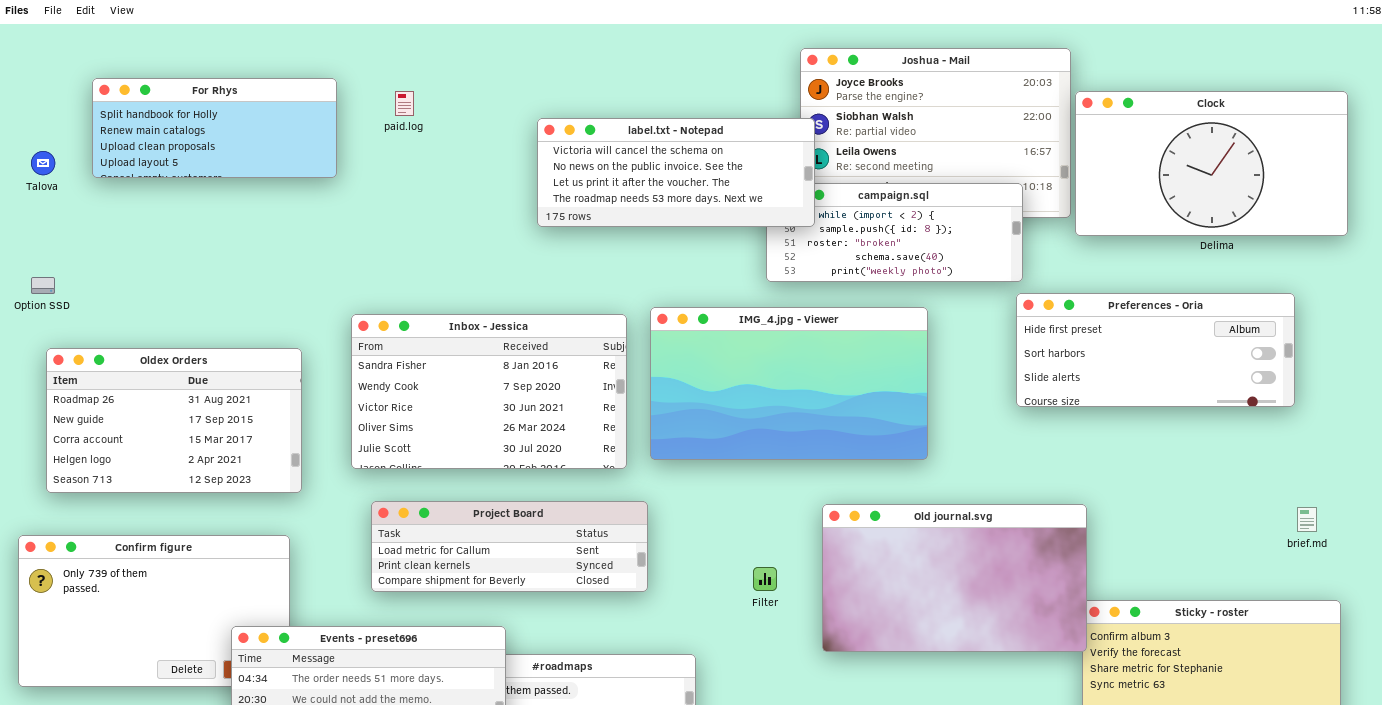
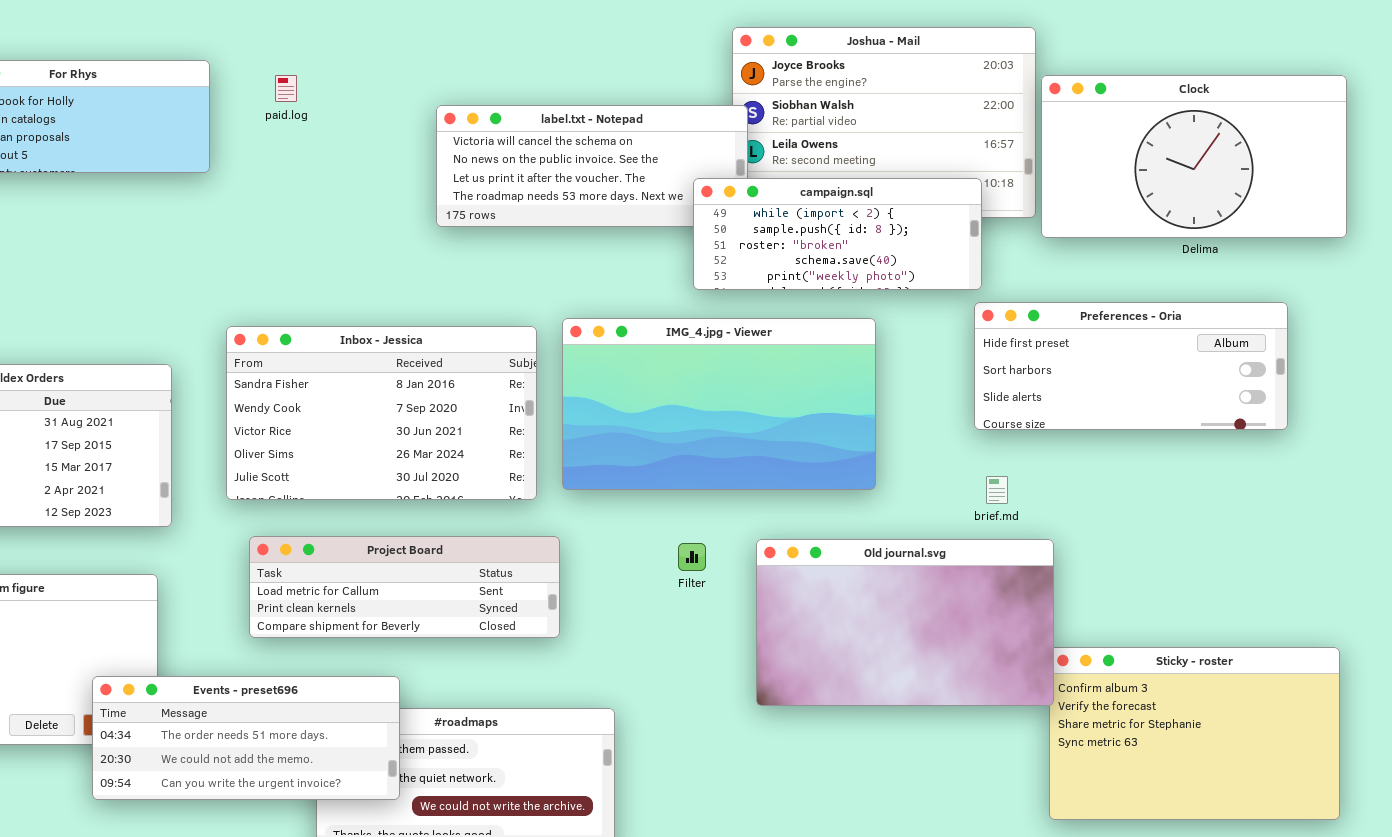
campaign.sql: [766,183,1023,282] -> [693,178,982,290], raised
brief.md: [1297,507,1317,532] -> [986,476,1008,504], moved
Filter: [753,567,777,591] -> [678,543,706,571], moved

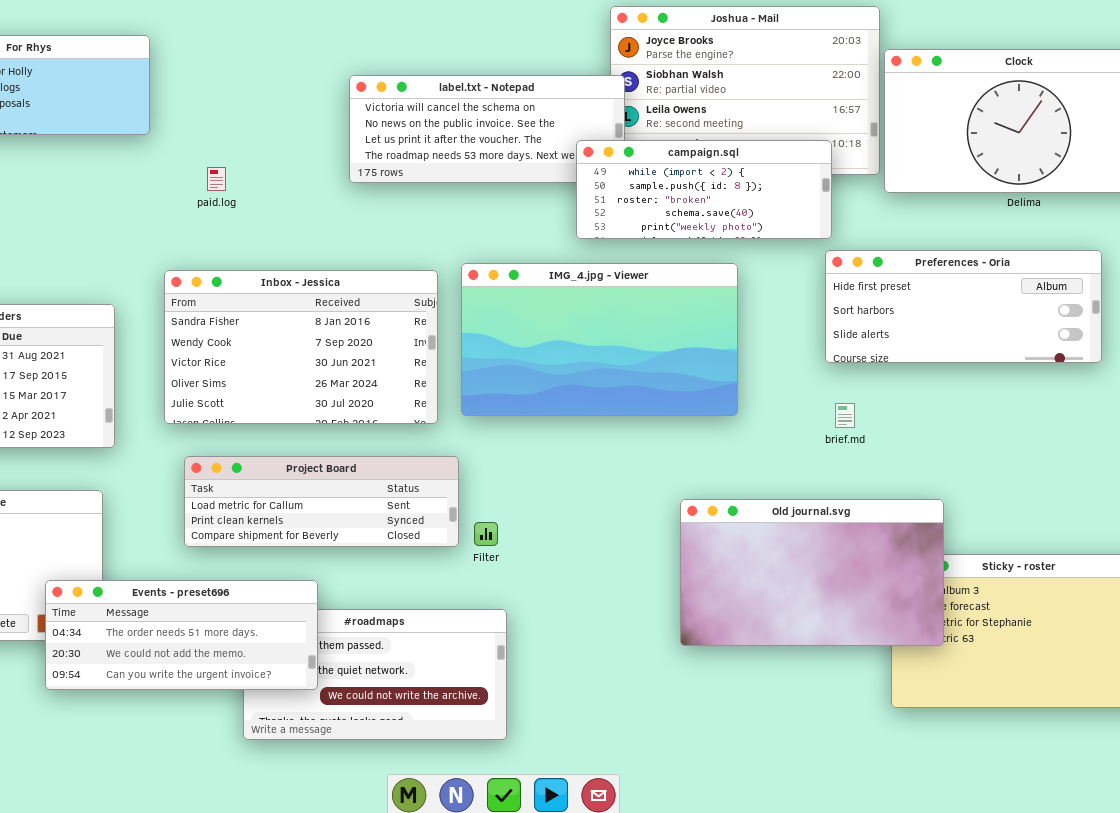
paid.log: [275,75,297,102] -> [207,167,226,191], moved
Old journal.svg: [756,539,1054,706] -> [680,499,944,646], moved
Filter: [678,543,706,571] -> [474,522,498,546], moved

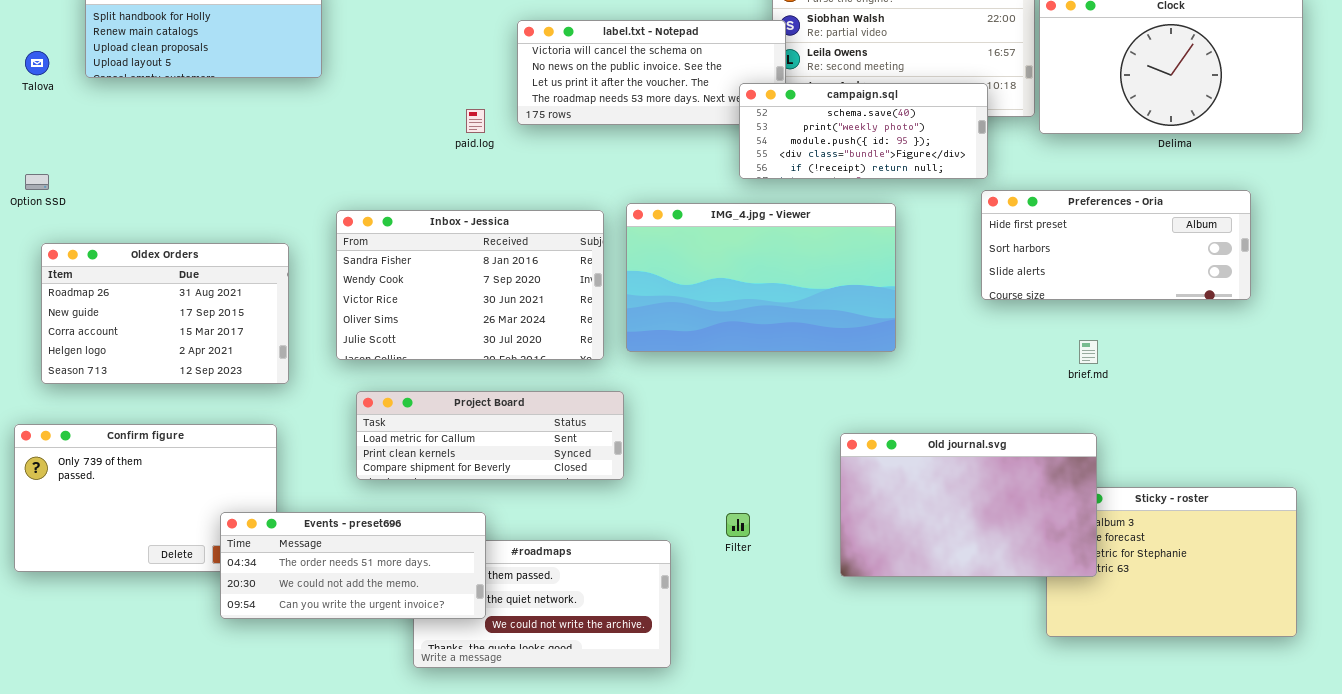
campaign.sql: [576,140,832,239] -> [739,83,988,179], scrolled down 3 rows
paid.log: [207,167,226,191] -> [466,109,485,133], moved
brief.md: [835,403,855,428] -> [1079,340,1098,364], moved
Filter: [474,522,498,546] -> [726,513,750,537], moved

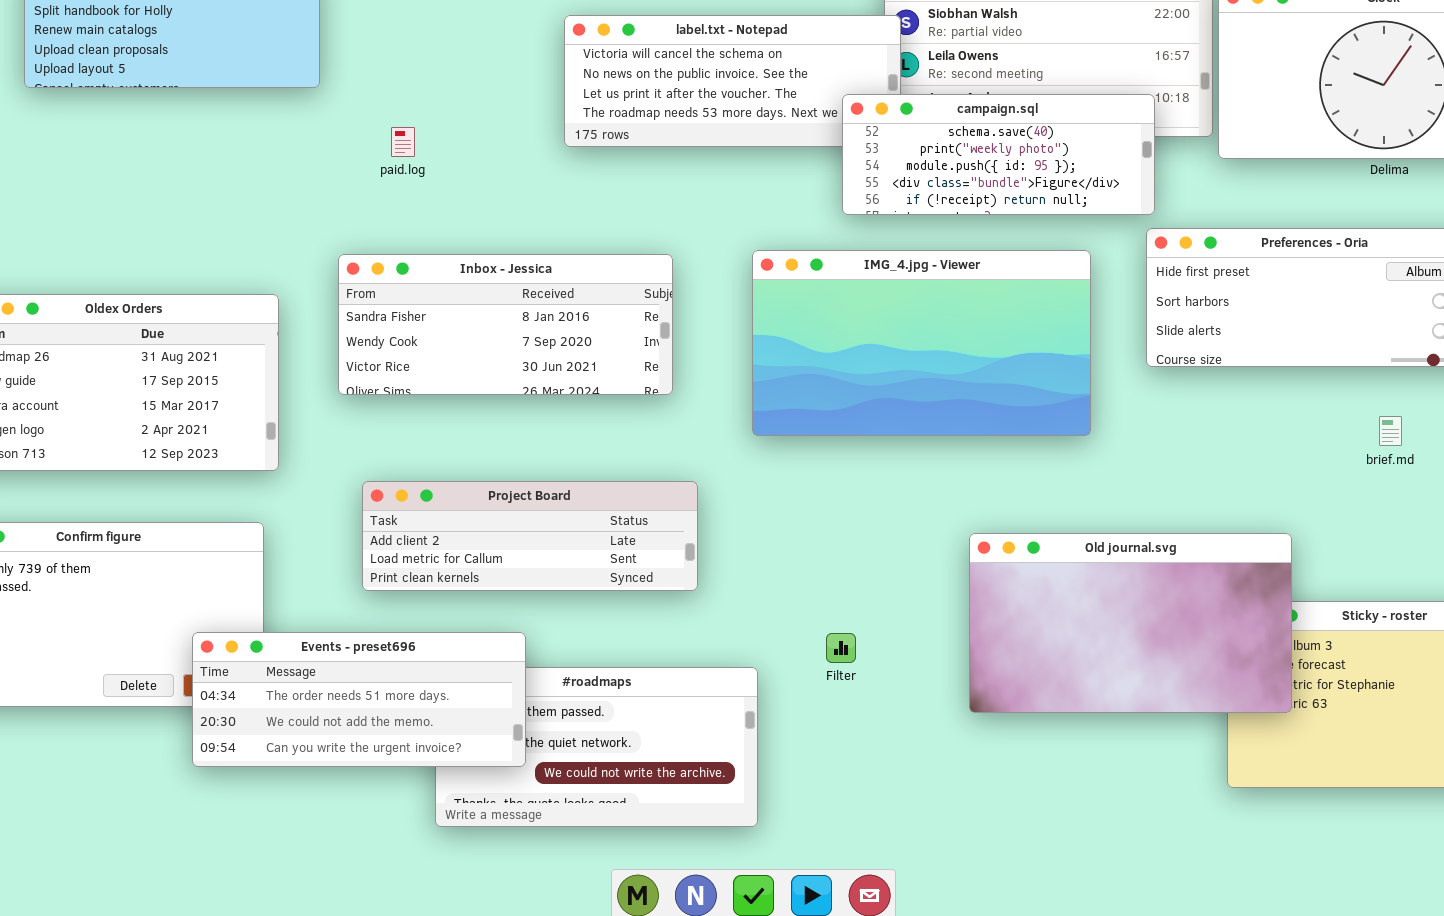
paid.log: [466,109,485,133] -> [391,127,415,157], moved
IMG_4.jpg - Viewer: [626,203,896,352] -> [752,250,1091,436], moved
Inbox - Jessica: [336,210,604,360] -> [338,254,673,395], resized
brief.md: [1079,340,1098,364] -> [1379,416,1402,446], moved
Project Board: [356,391,624,480] -> [362,481,698,591], scrolled up 1 row

